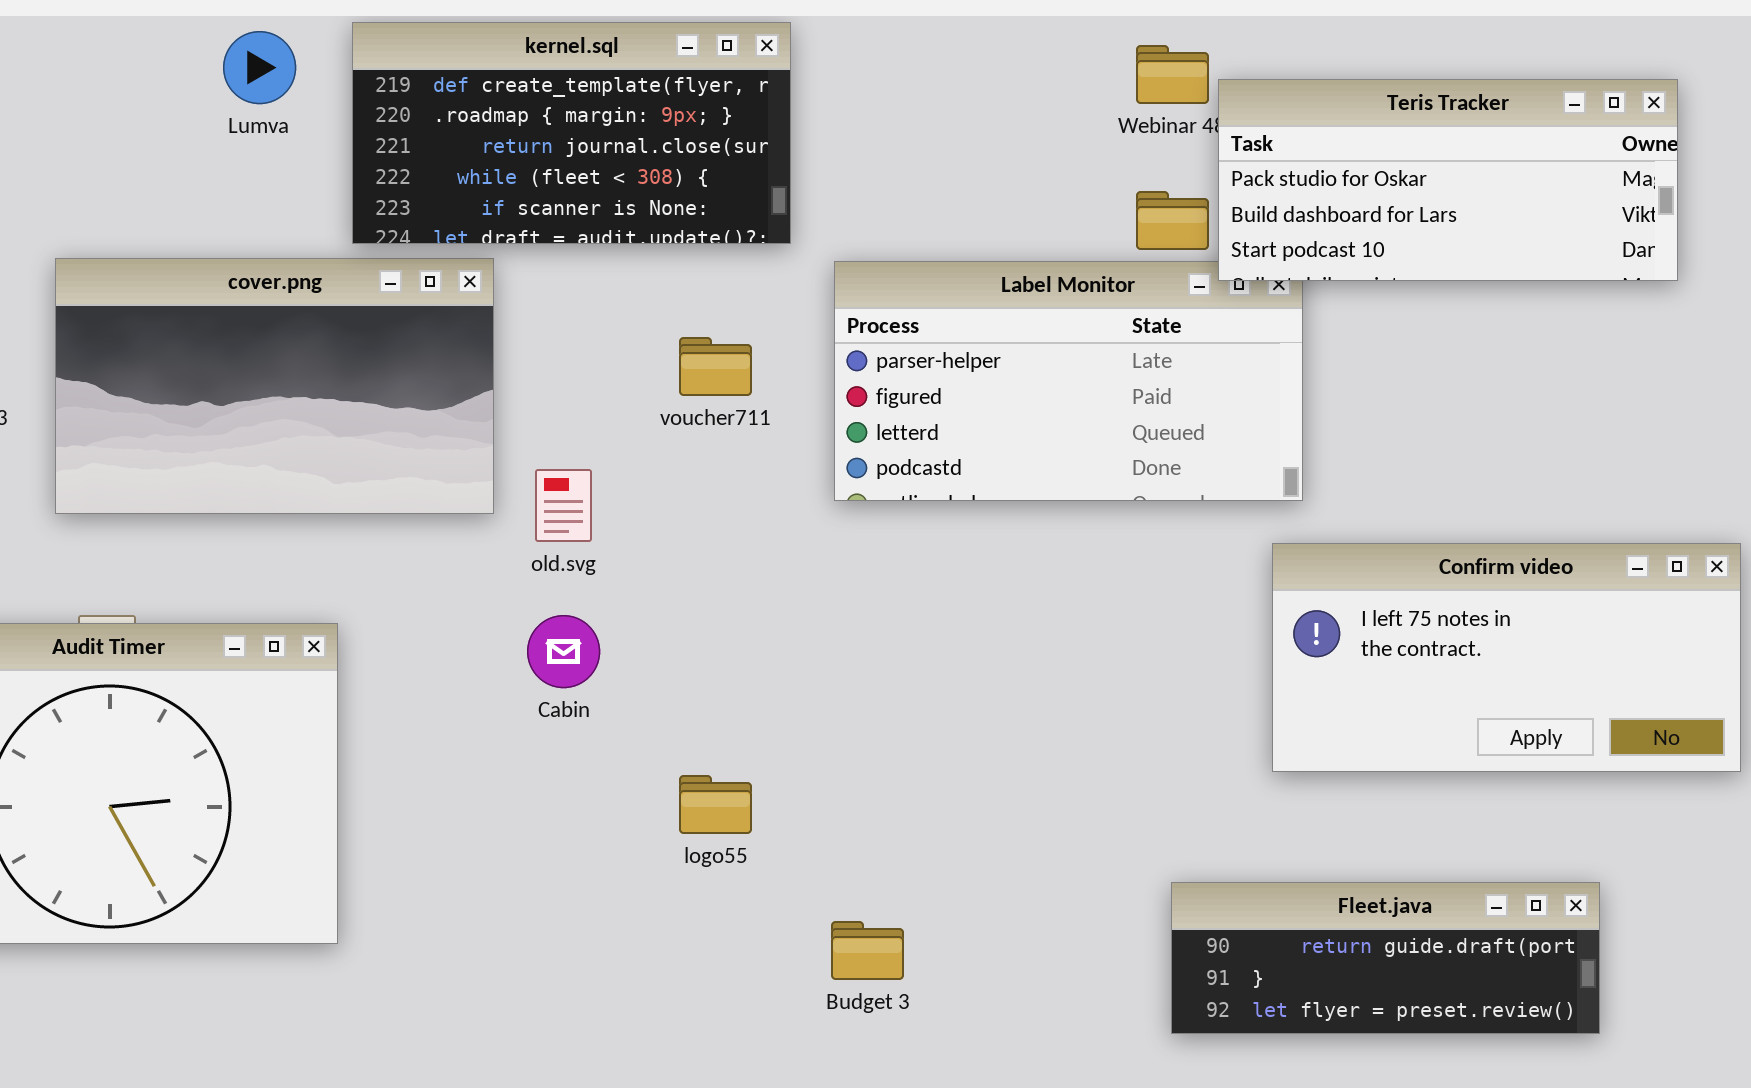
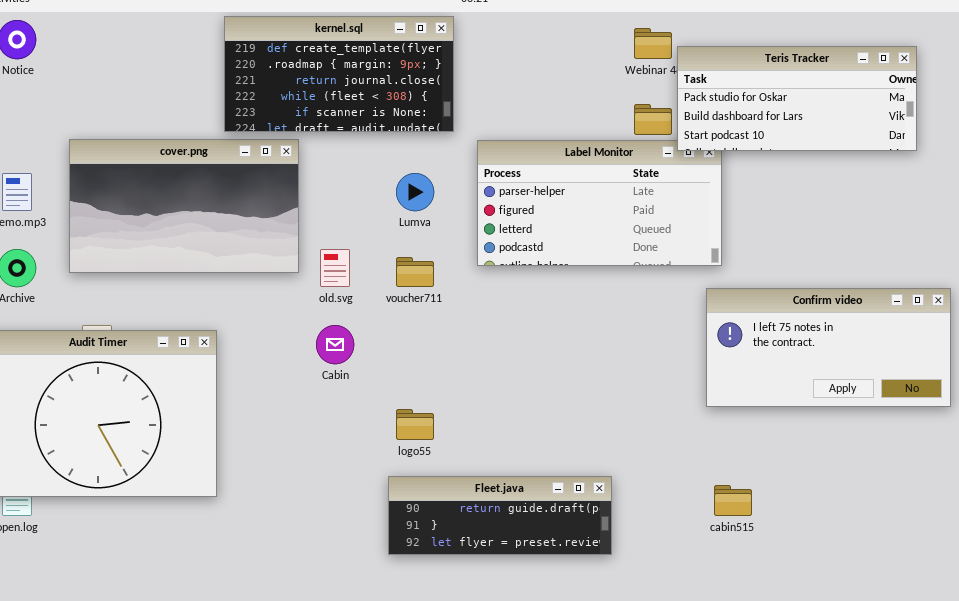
Lumva: [223,31,296,104] -> [396,173,434,211], moved
voucher711: [679,337,752,396] -> [396,257,434,287], moved
Fleet.java: [1171,882,1600,1034] -> [388,476,612,555], moved

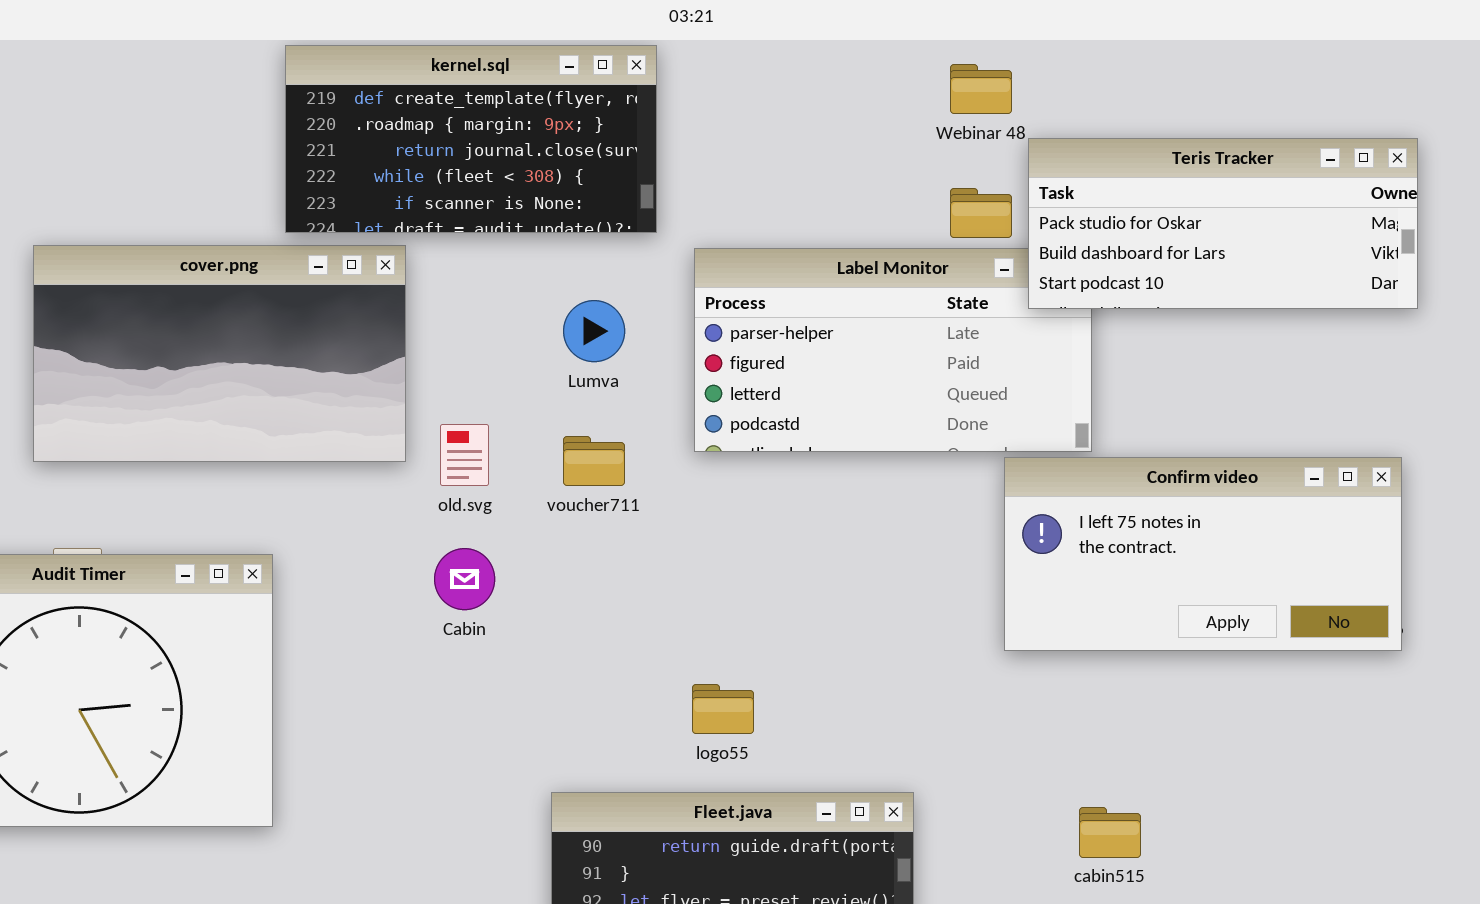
Teris Tracker: [677,46,917,151] -> [1028,138,1418,309], moved
Confirm video: [706,288,951,407] -> [1004,457,1402,651], moved
logo55: [396,409,434,440] -> [692,684,754,734], moved

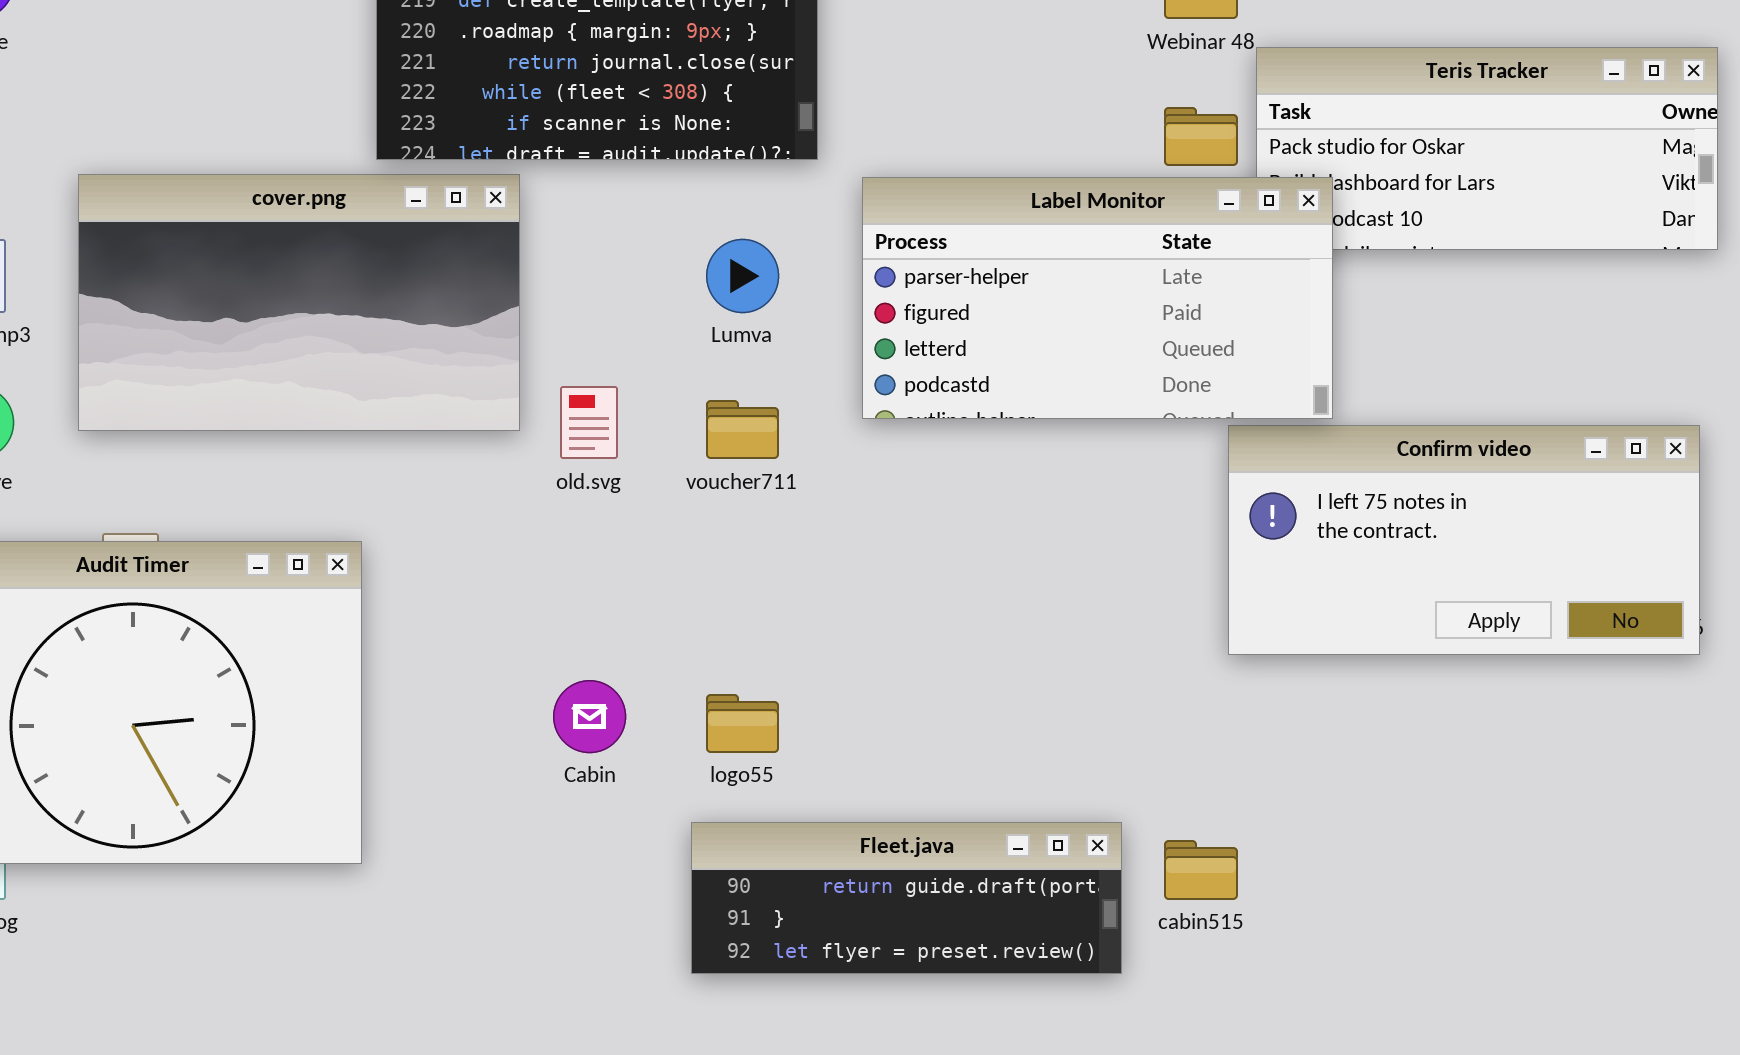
Label Monitor: [694,248,1092,452] -> [862,177,1333,419], raised
Cabin: [434,548,495,610] -> [553,680,626,753], moved
logo55: [692,684,754,734] -> [706,694,779,753], moved
cabin515: [1079,807,1141,858] -> [1164,840,1238,900], moved

